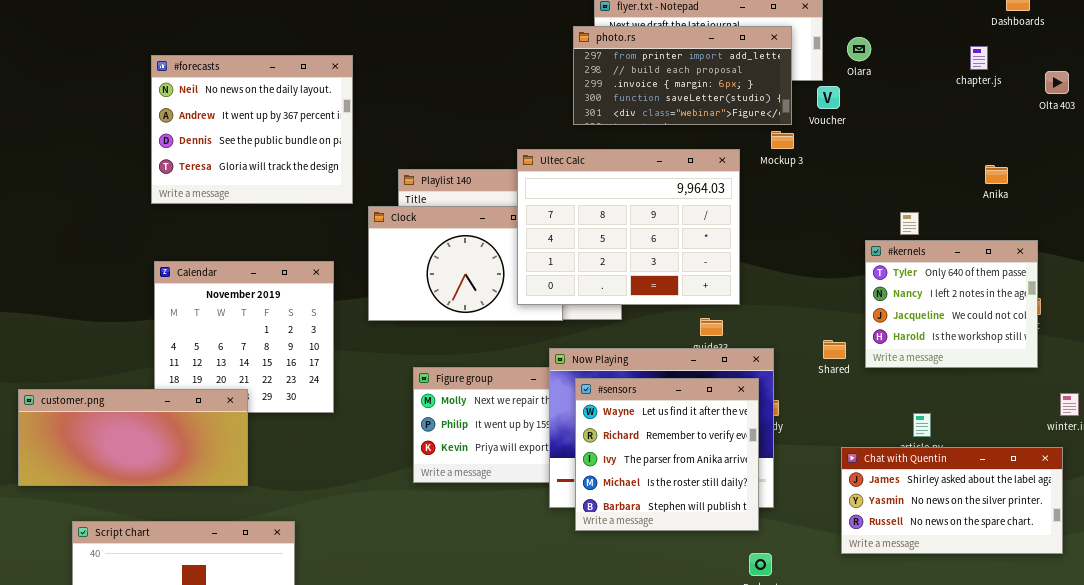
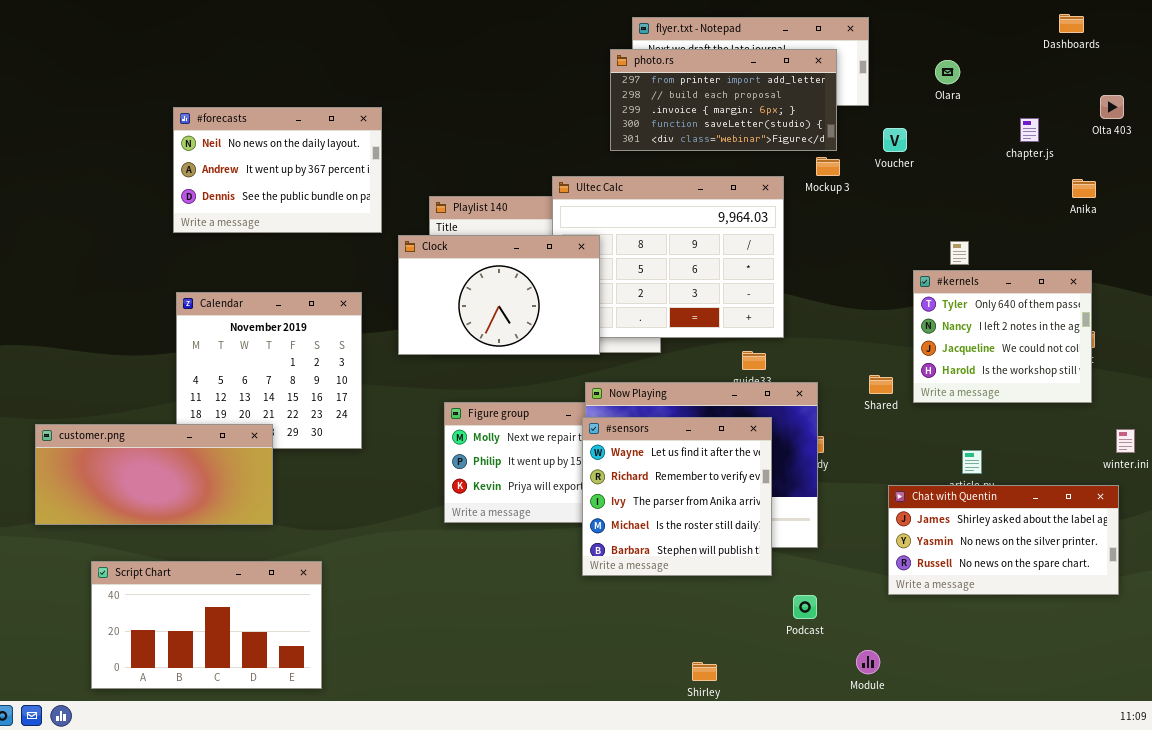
Olara: [847,37,871,61] -> [935,60,960,84], moved
chapter.js: [970,46,988,70] -> [1020,118,1039,142], moved
#forecasts: [151,55,353,204] -> [173,107,382,233], resized
Voucher: [817,86,840,109] -> [883,128,907,152], moved
Anika: [985,165,1008,184] -> [1072,179,1096,198], moved
Clock: [368,206,563,321] -> [398,235,600,355], raised
#sensors: [575,378,759,531] -> [582,417,772,576], moved

